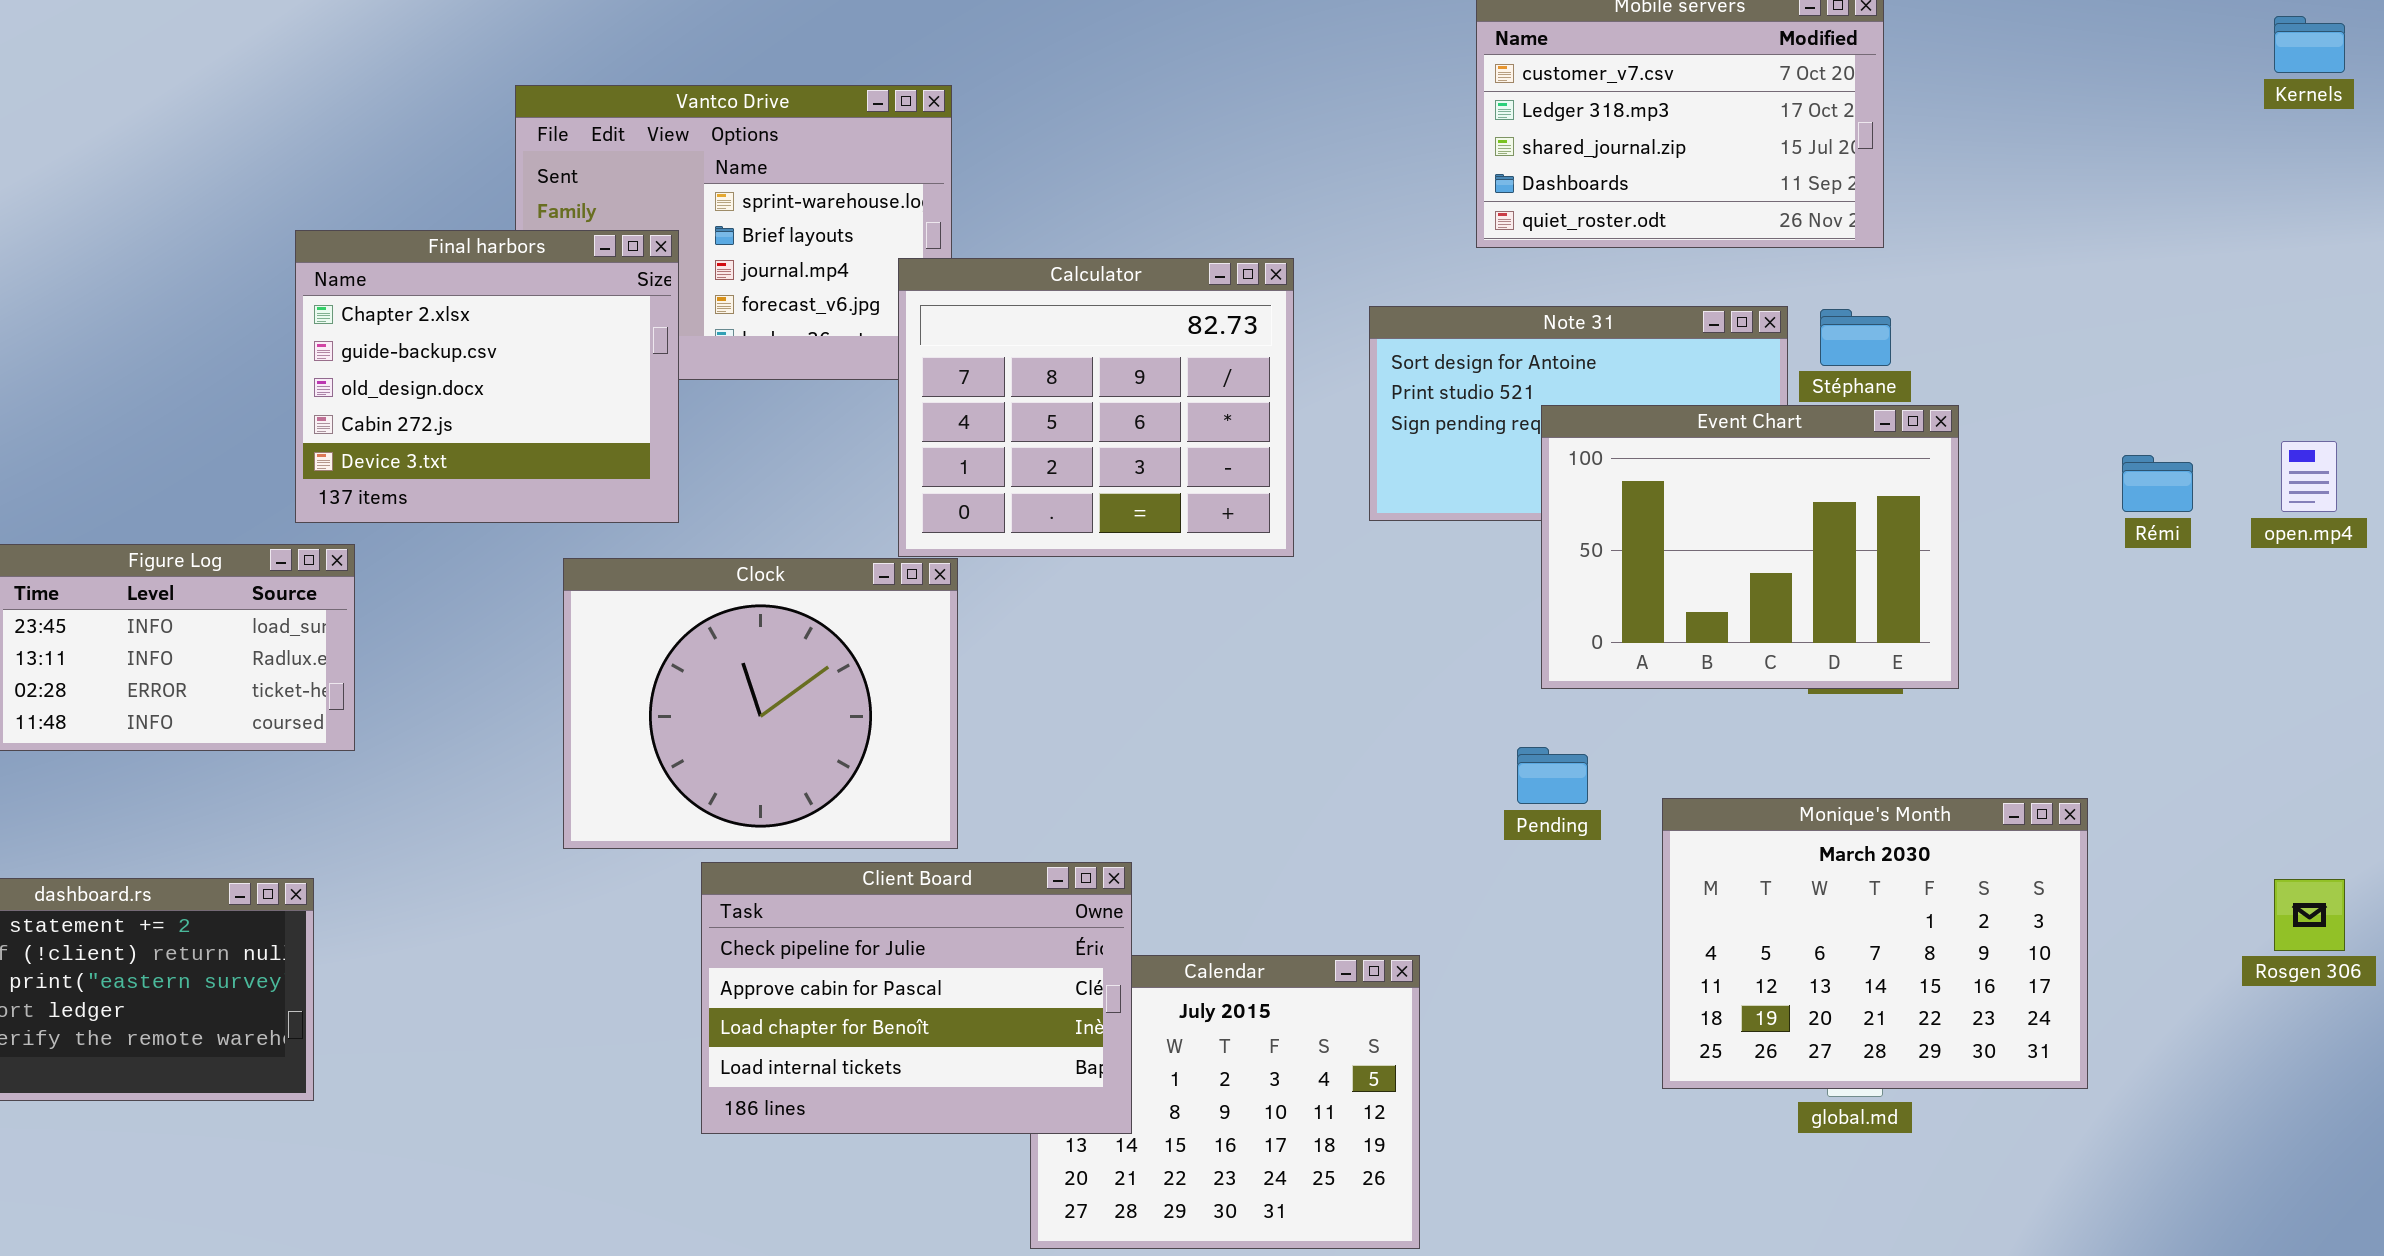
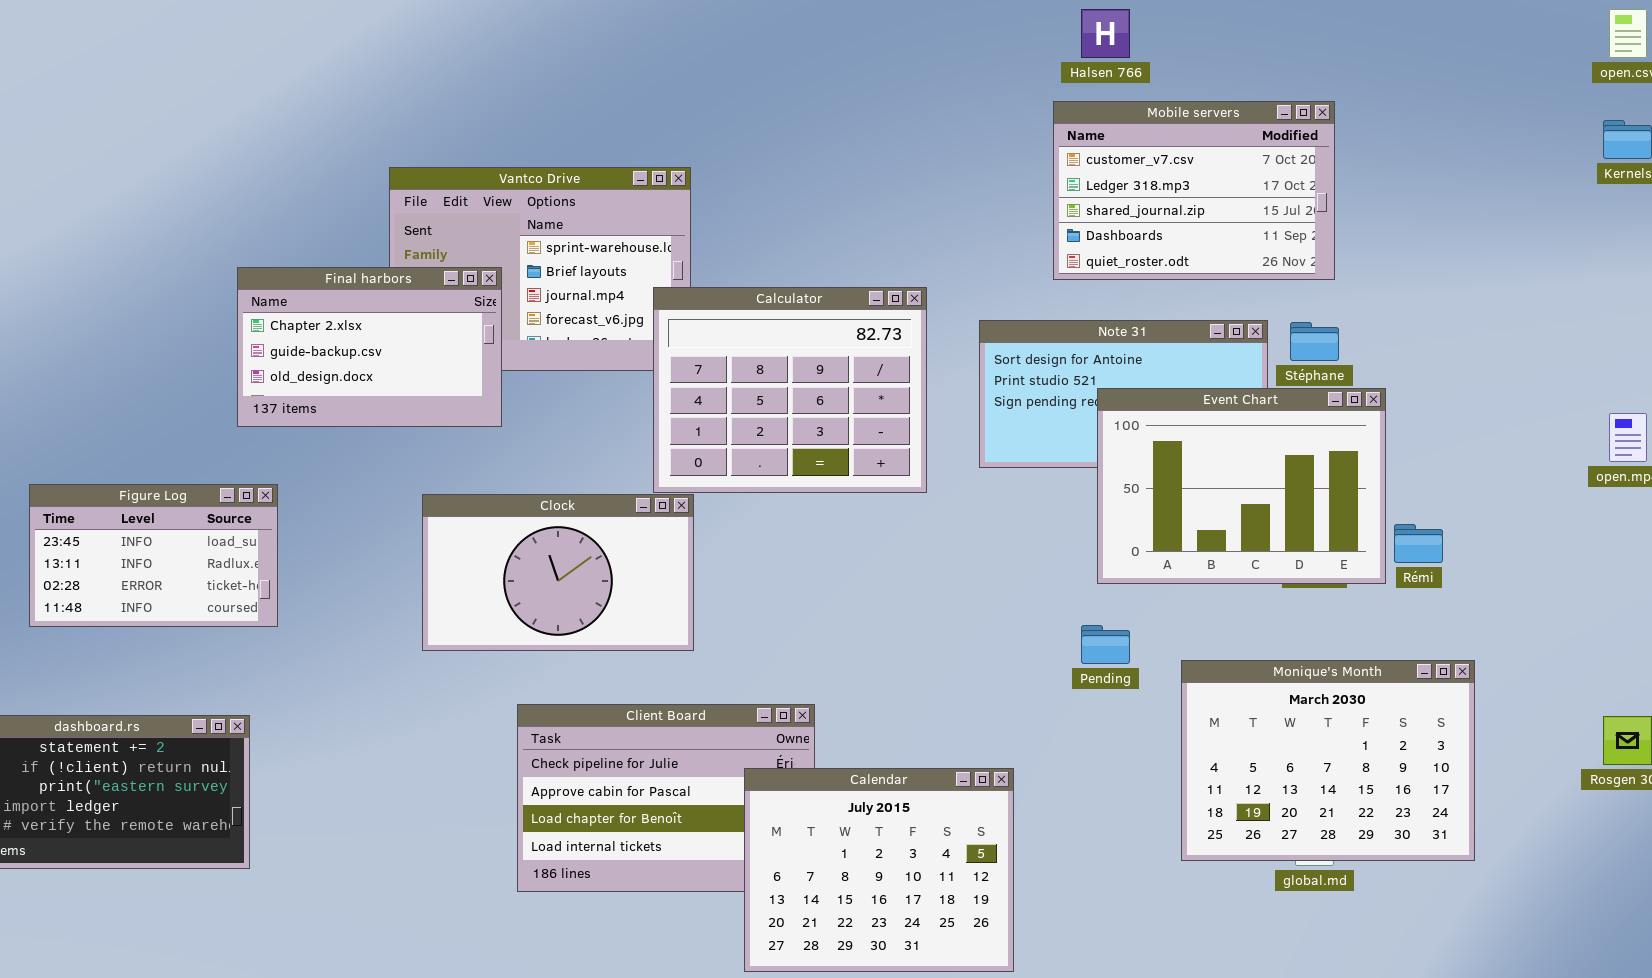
Final harbors: [295,230,679,523] -> [237,267,502,427], resized
Rémi: [2122,455,2193,512] -> [1394,524,1443,563], moved
Clock: [563,558,958,849] -> [422,494,694,651], resized
Calendar: [1030,955,1420,1249] -> [744,768,1014,972], raised

